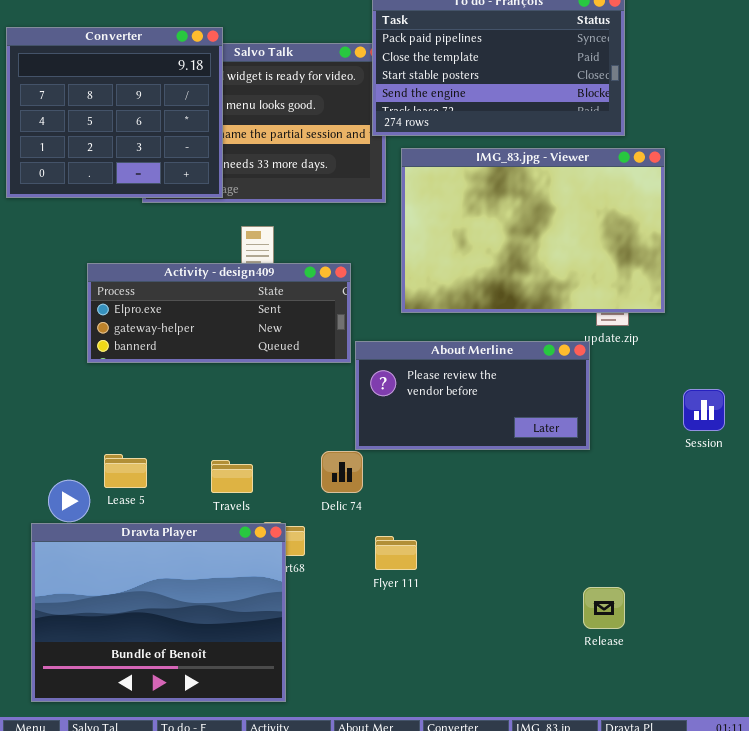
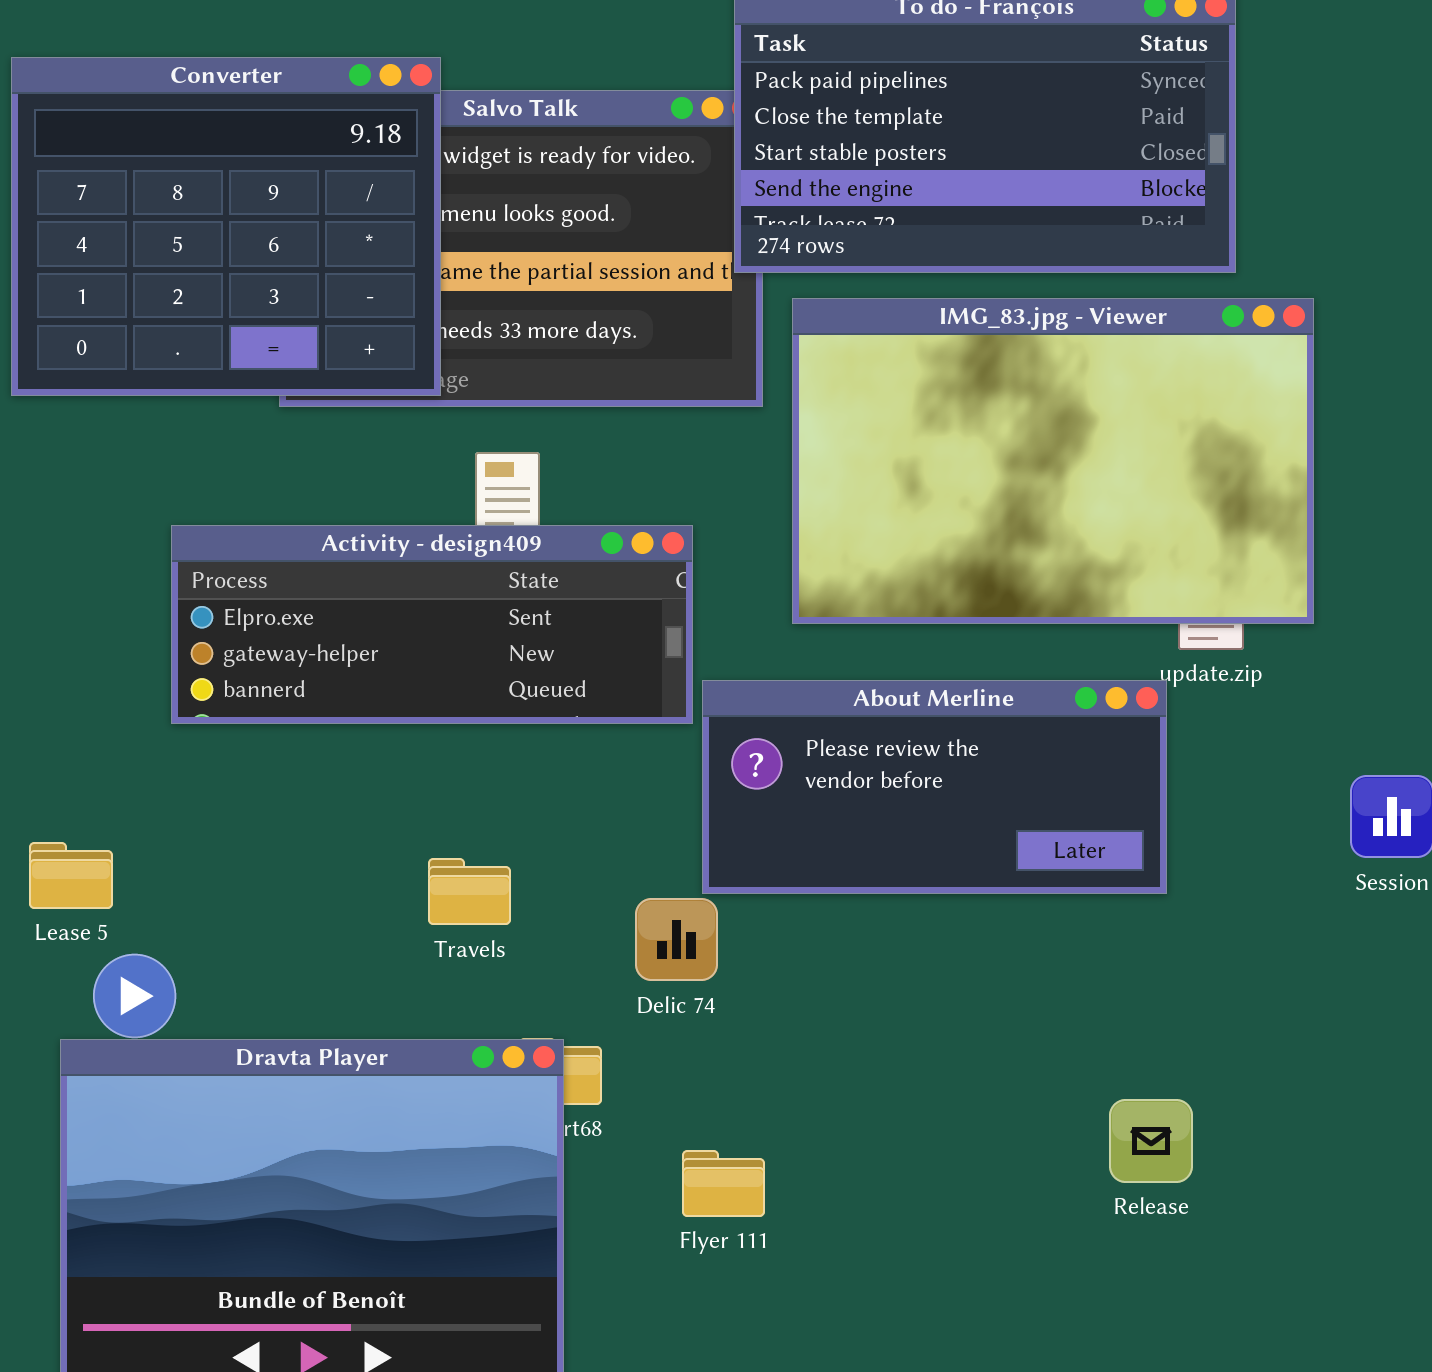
Lease 5: [104,454,147,488] -> [29,842,113,909], moved
Travels: [211,460,253,493] -> [428,858,511,925], moved
Flyer 111: [375,536,417,570] -> [682,1150,765,1217], moved
Release: [583,587,625,629] -> [1109,1099,1193,1183], moved

